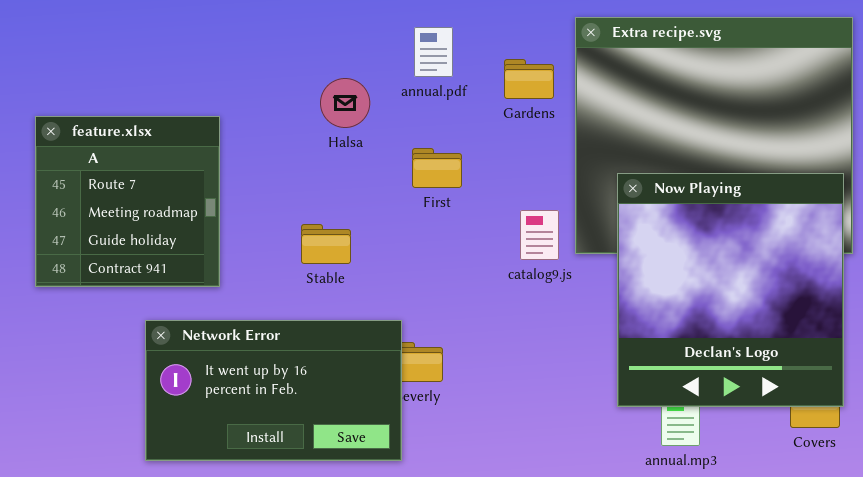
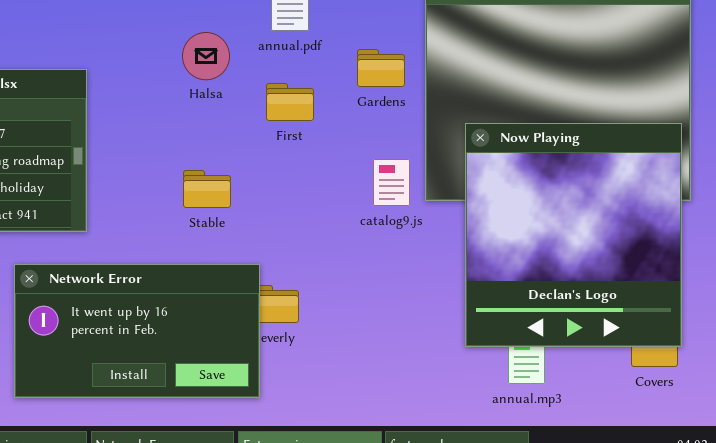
Gardens: [504,59,554,99] -> [357,49,405,87], moved
First: [412,148,462,188] -> [266,83,314,121], moved
Stable: [301,224,351,264] -> [183,170,231,208], moved

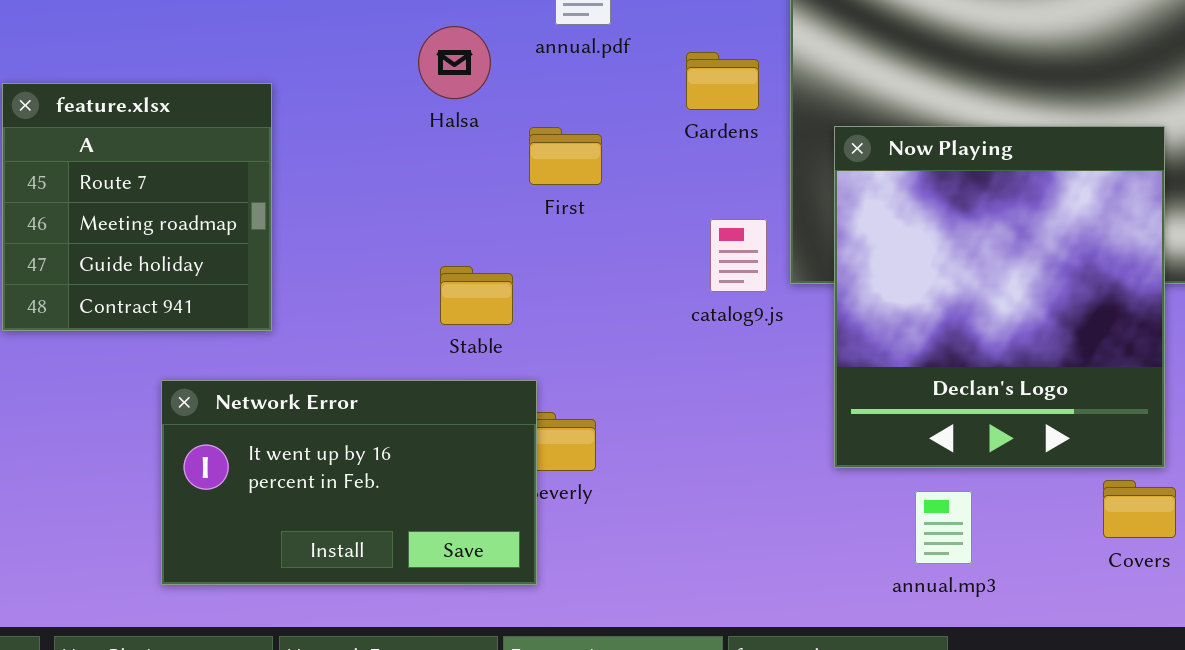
First: [266,83,314,121] -> [529,127,602,185], moved
Now Playing: [465,123,682,347] -> [834,126,1165,468], moved
Stable: [183,170,231,208] -> [440,266,513,325], moved

